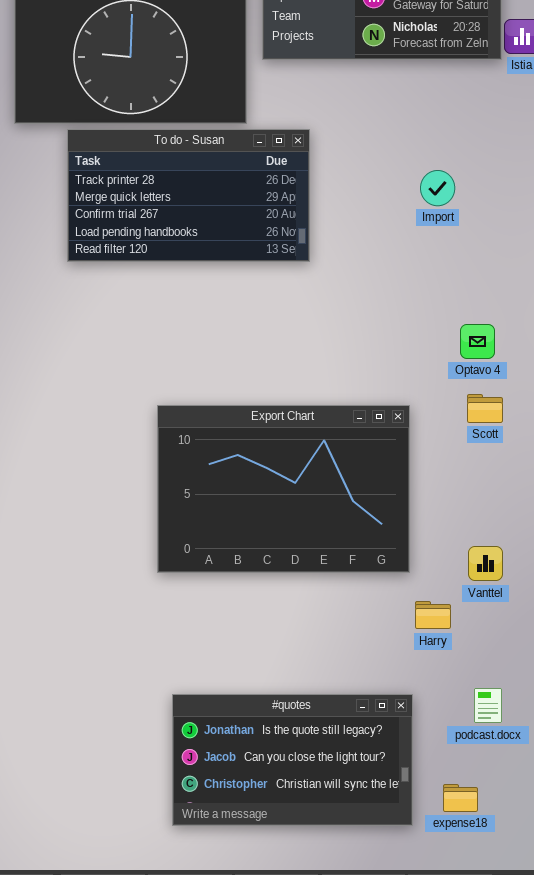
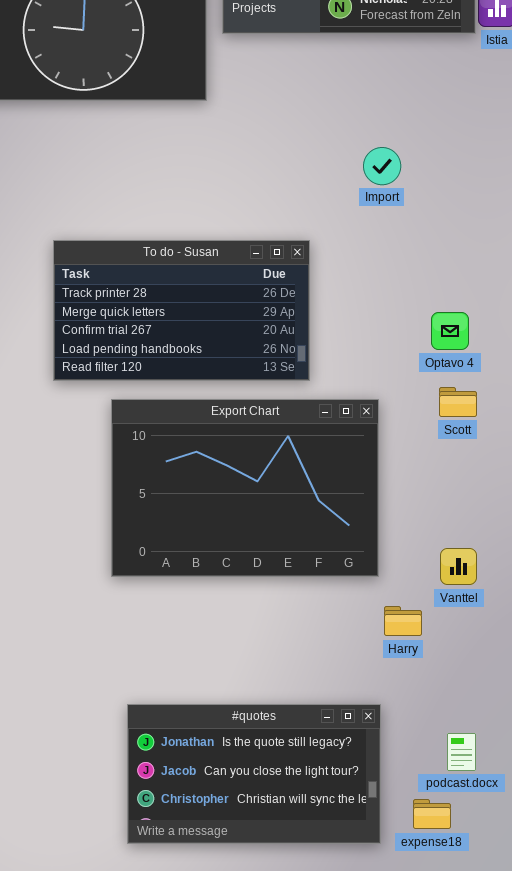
To do - Susan: [67,129,310,262] -> [53,240,310,381], moved
Import: [420,170,455,206] -> [363,147,401,185], moved
podcast.docx: [474,688,502,723] -> [447,733,476,771], moved

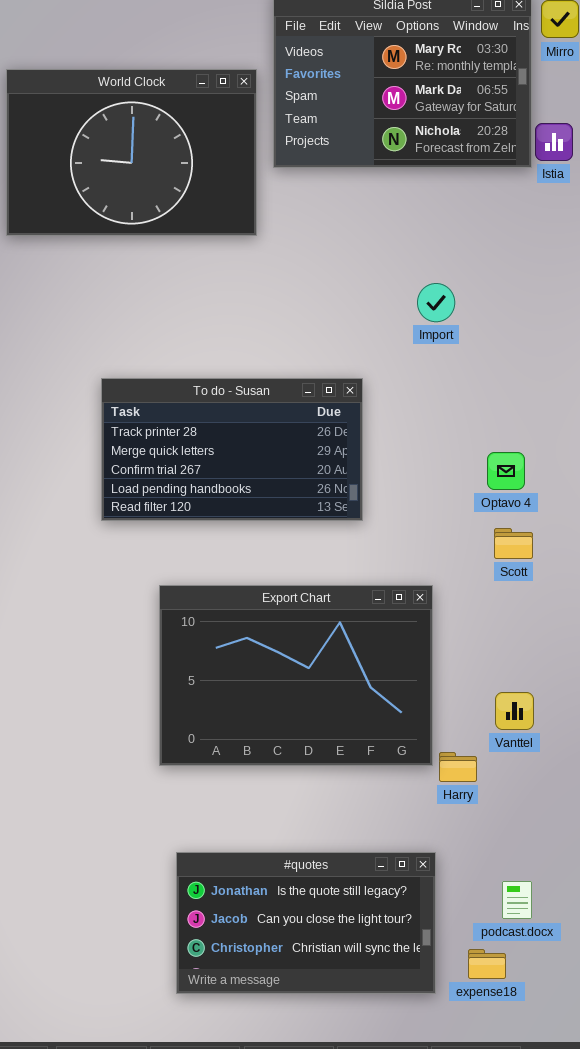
Export Chart: [111,399,379,577] -> [159,585,433,766], moved

